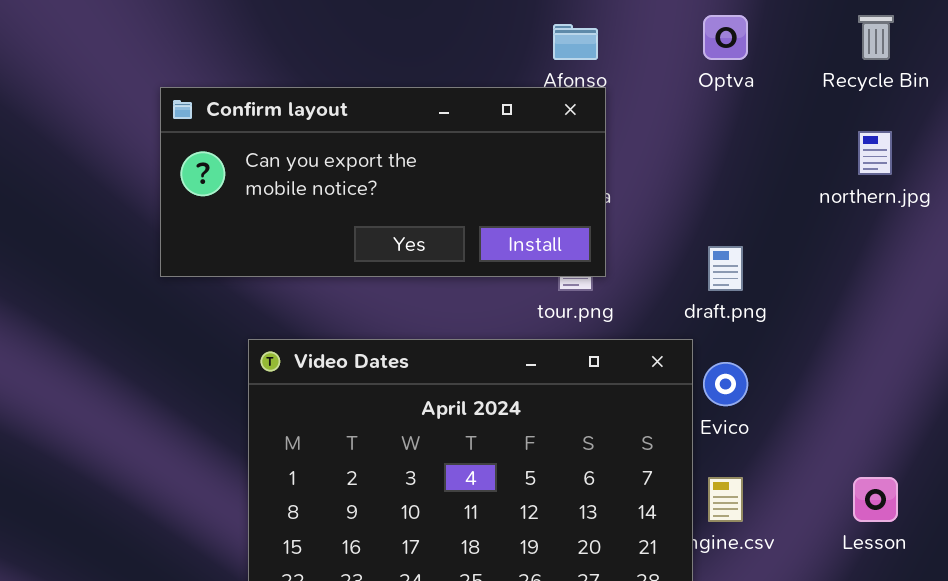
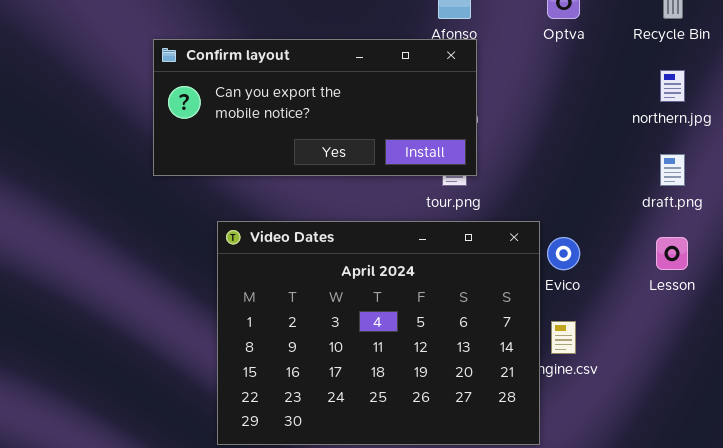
draft.png: [708,246,743,291] -> [660,154,685,186], moved
Lesson: [853,477,898,522] -> [656,237,688,270], moved

